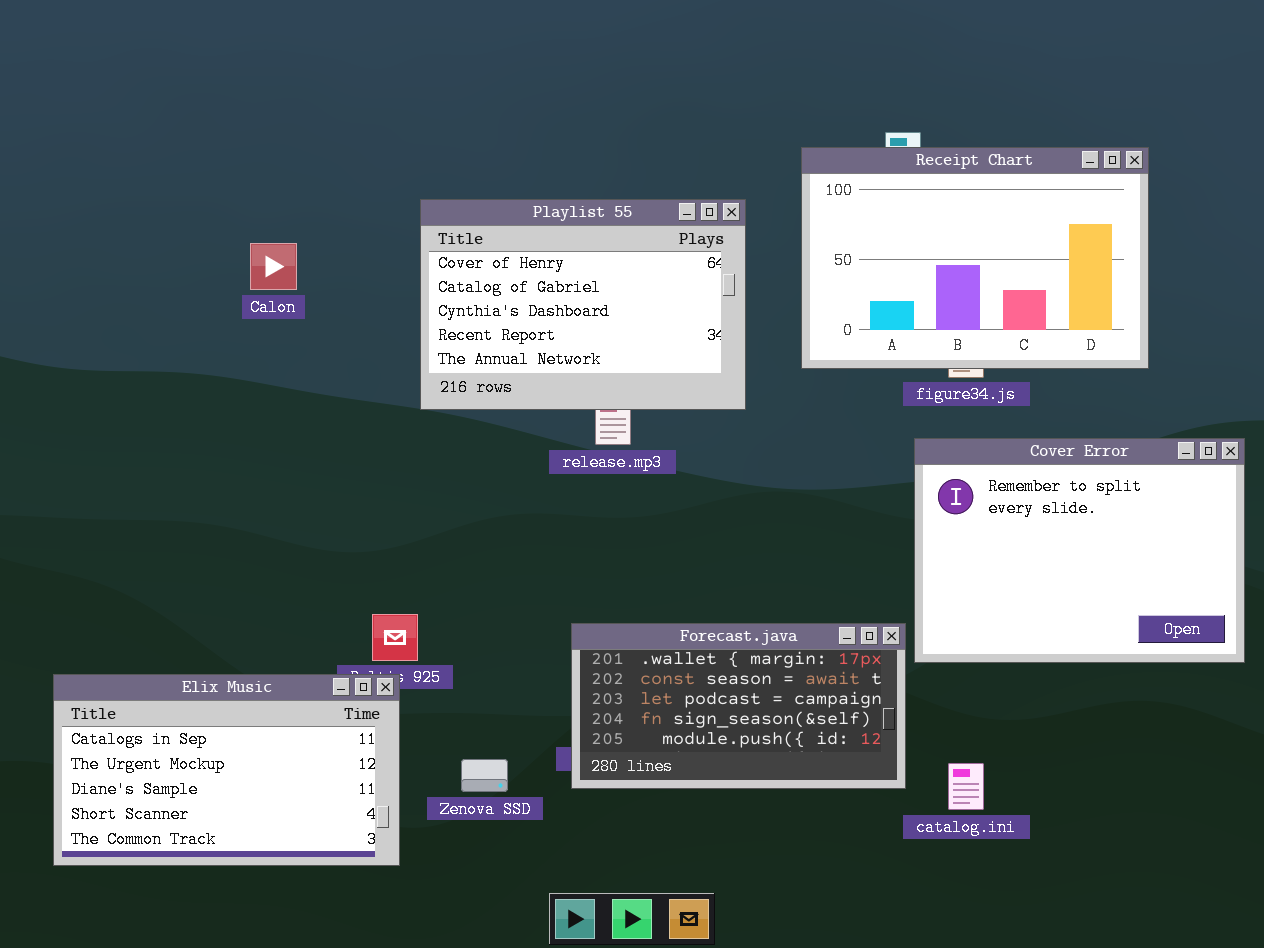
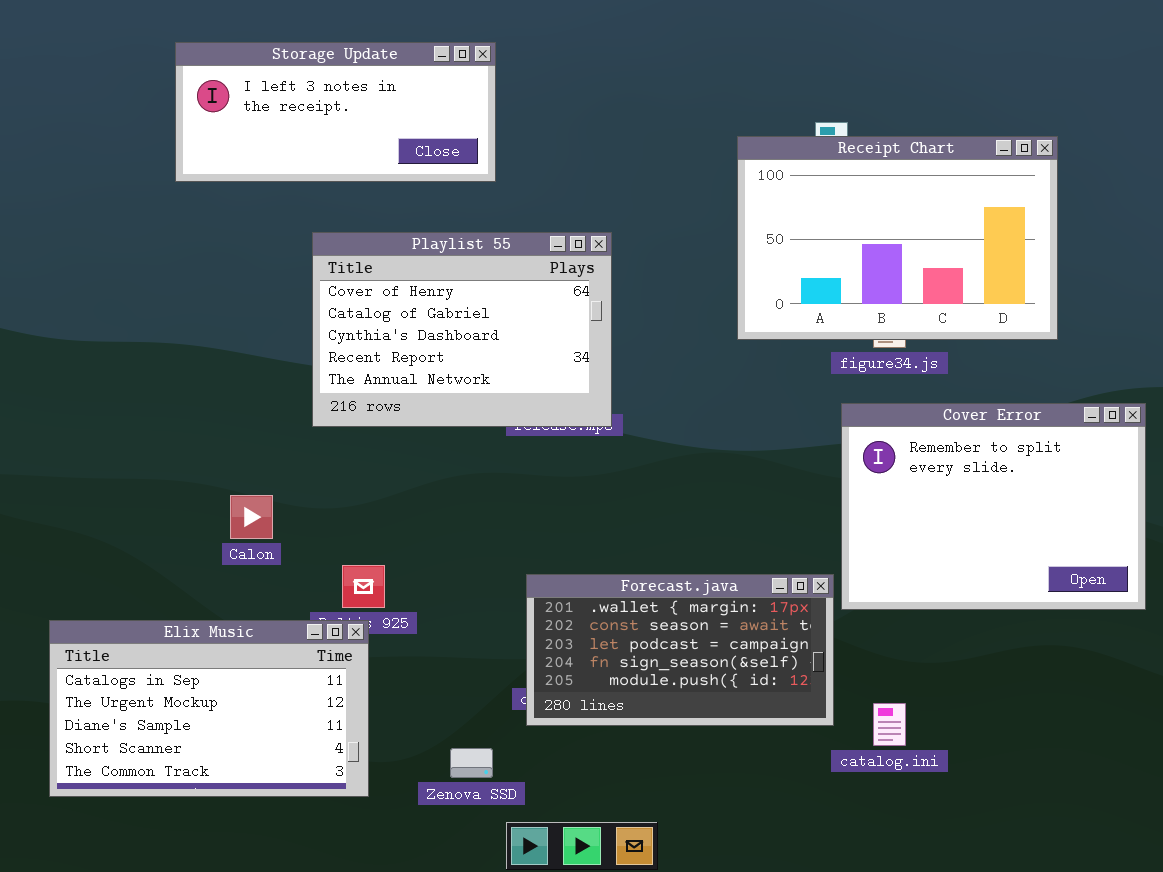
Storage Update: none -> [175,42,496,182], opened
Playlist 55: [420,199,746,410] -> [312,232,612,427], moved
Calon: [250,243,297,290] -> [230,495,273,539], moved
Zenova SSD: [461,759,508,792] -> [450,748,493,778], moved

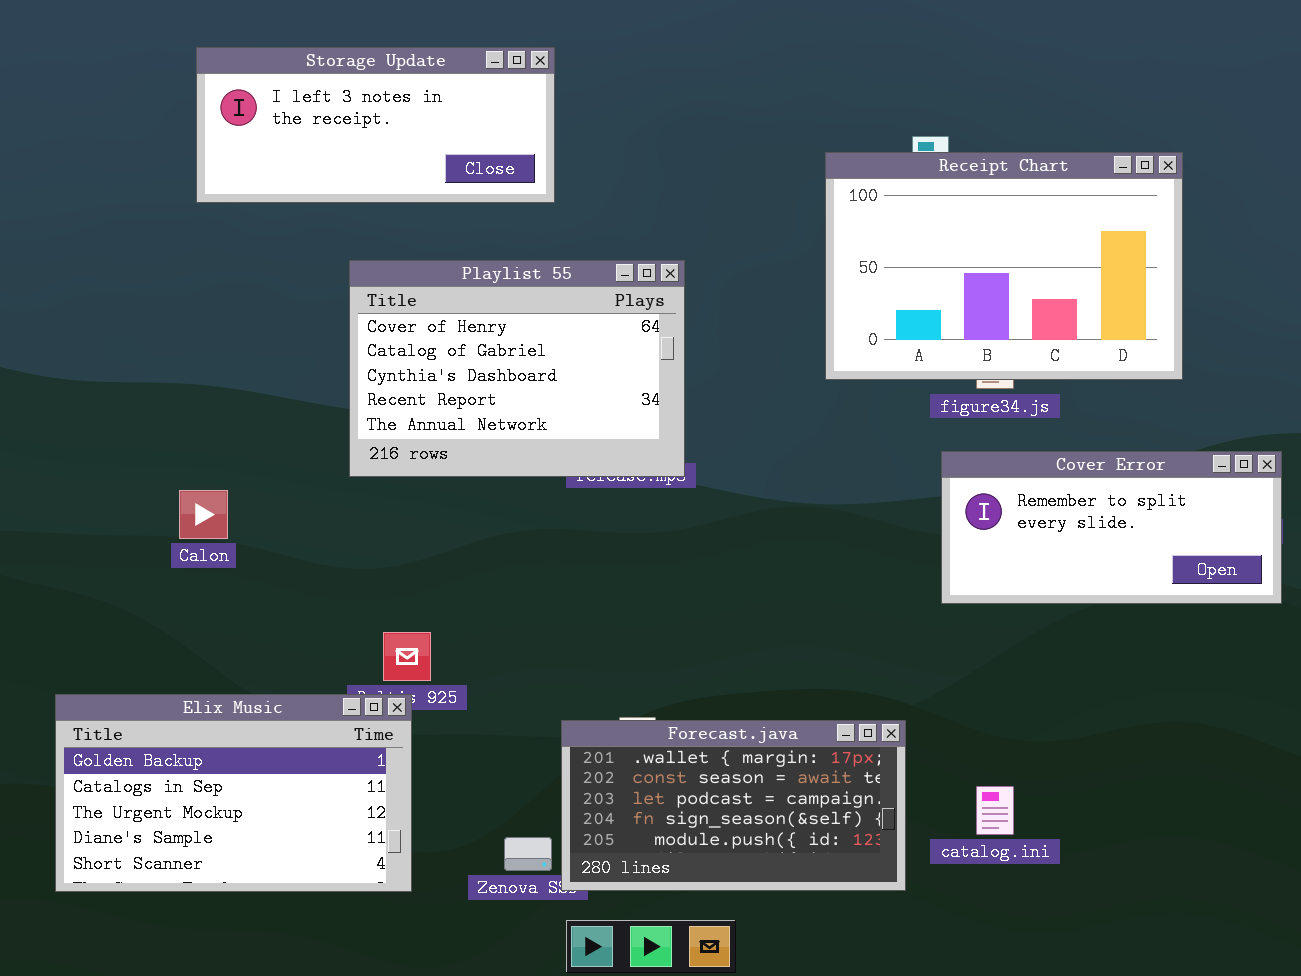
Cover Error: [841,403,1146,610] -> [941,451,1282,604], resized
Calon: [230,495,273,539] -> [179,490,228,539], moved
Forecast.java: [526,574,834,726] -> [561,720,906,891], moved
Elix Music: [49,620,369,797] -> [55,694,412,892], scrolled up 1 row

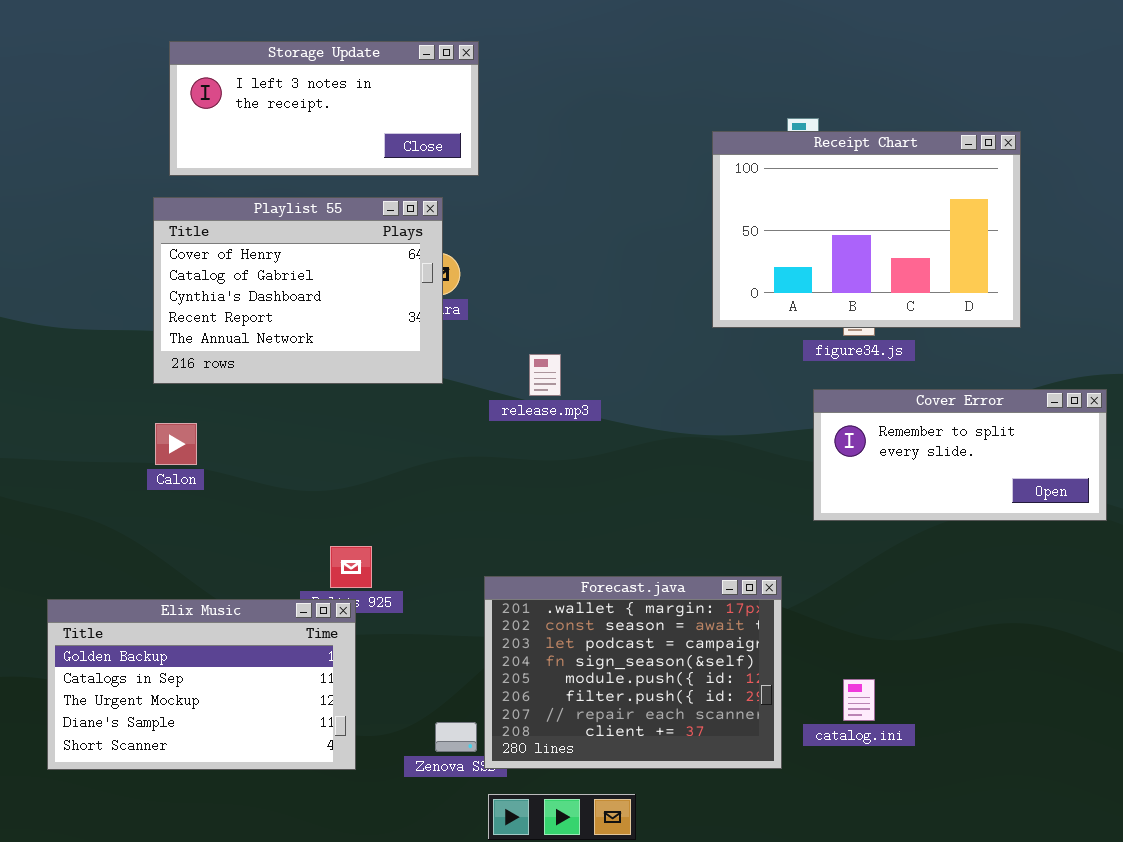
Playlist 55: [349,260,685,477] -> [153,197,443,384], moved
Forecast.java: [561,720,906,891] -> [484,576,782,769], resized

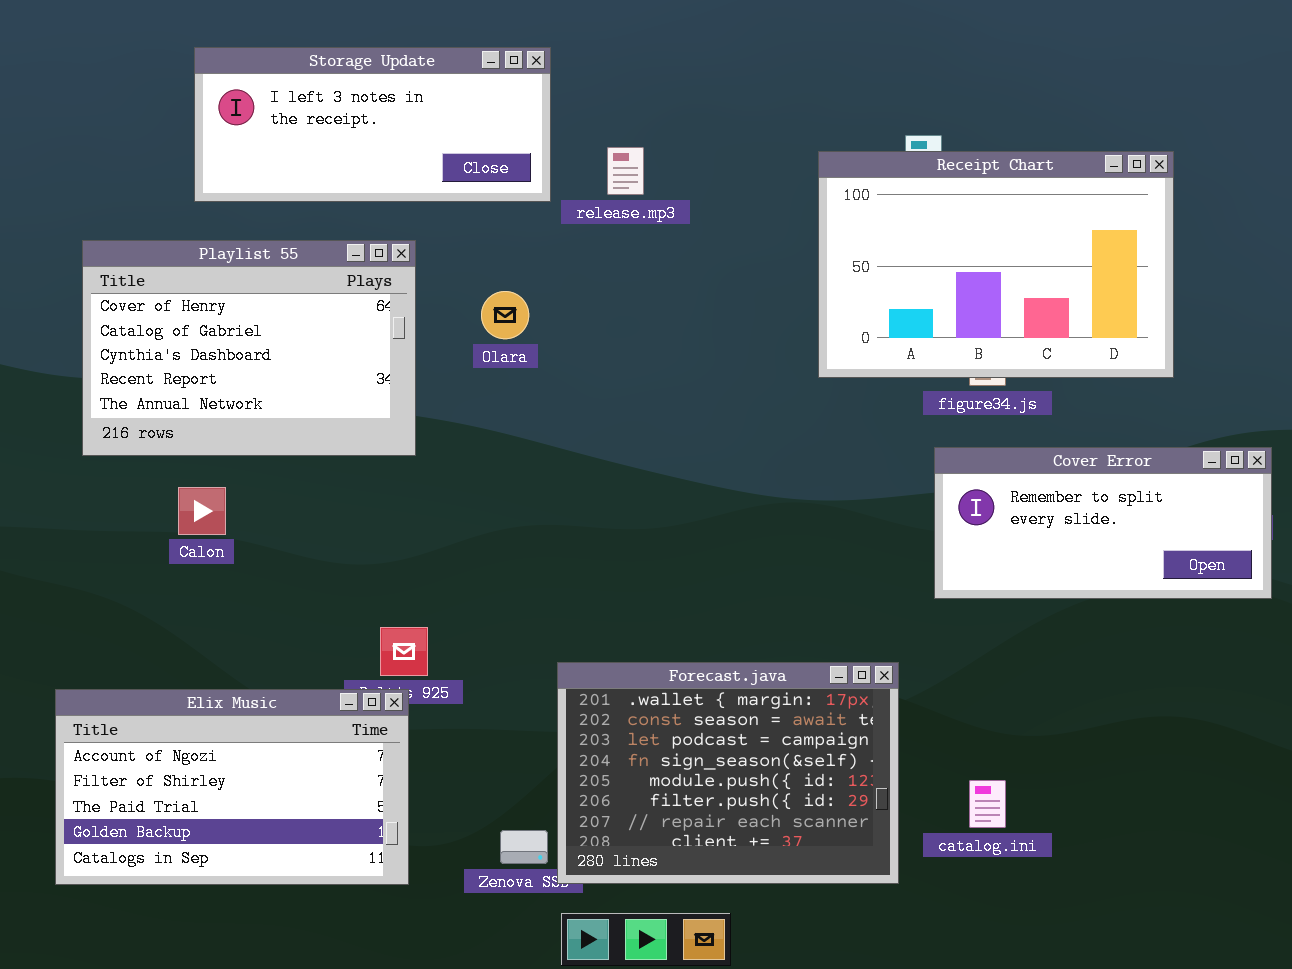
Playlist 55: [153,197,443,384] -> [82,240,416,456], moved
release.mp3: [529,354,561,396] -> [607,147,644,195], moved
Elix Music: [47,599,356,770] -> [55,689,409,885], scrolled up 3 rows

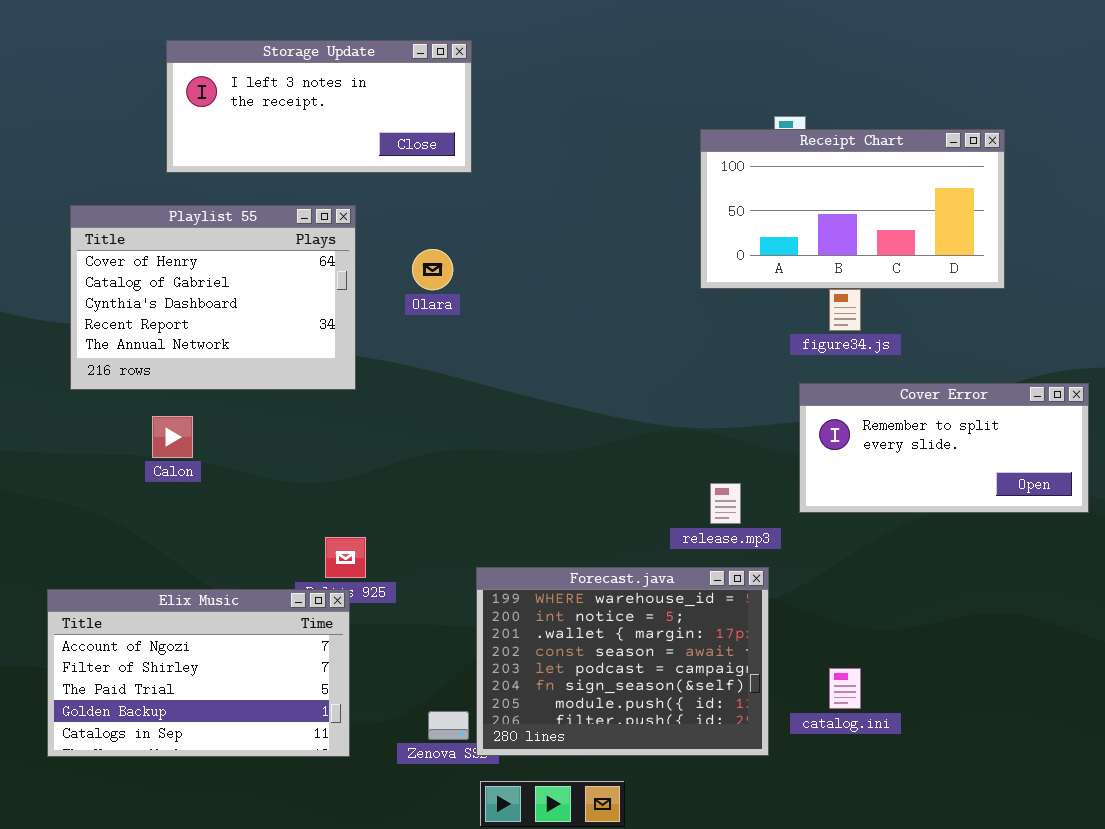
release.mp3: [607,147,644,195] -> [710,483,741,524], moved
Receipt Chart: [818,151,1174,378] -> [700,129,1005,289], resized
Forecast.java: [557,662,899,884] -> [476,567,769,756], scrolled up 2 rows

